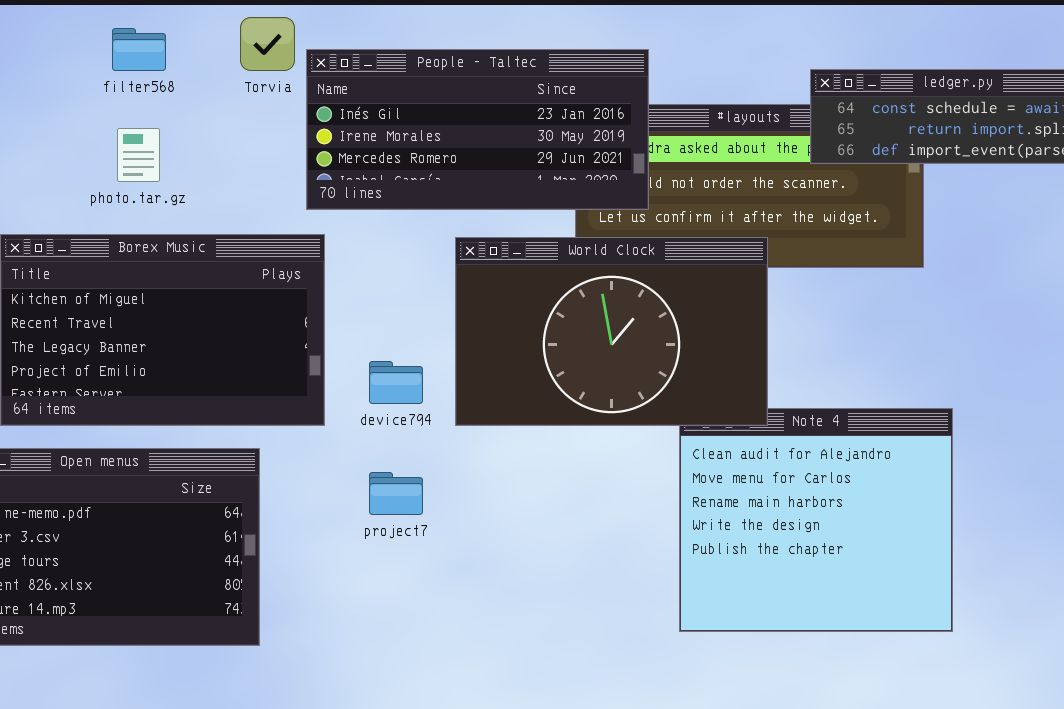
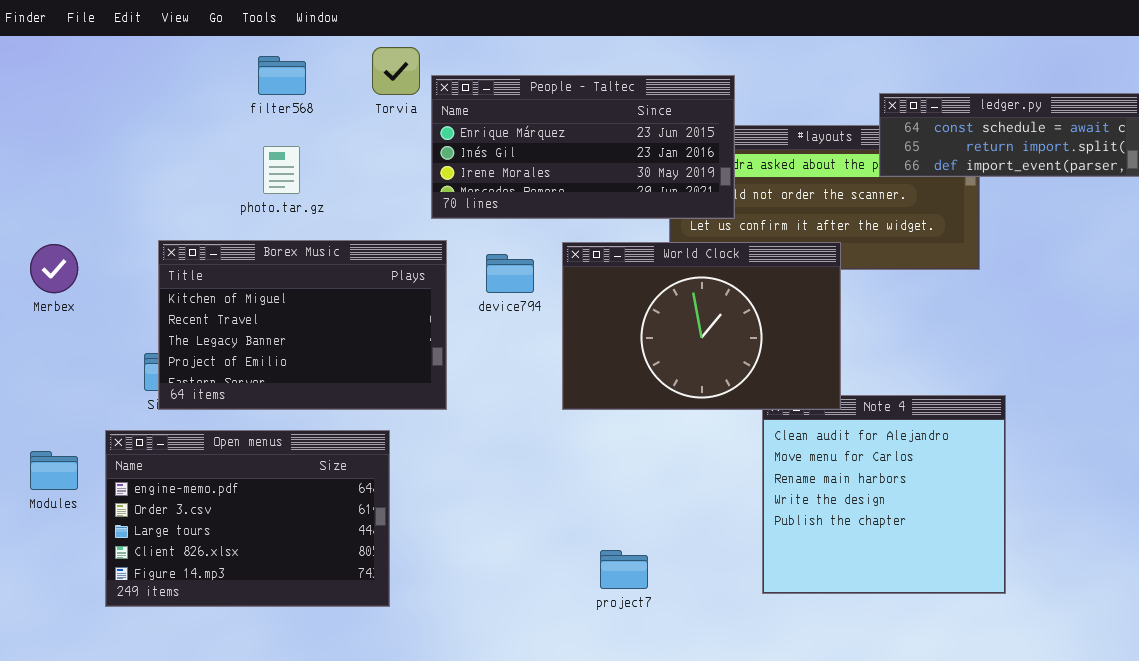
People - Taltec: [306,49,649,210] -> [431,75,735,219], scrolled up 1 row
device794: [369,361,423,404] -> [486,254,534,293], moved
project7: [369,472,423,515] -> [600,550,648,589], moved

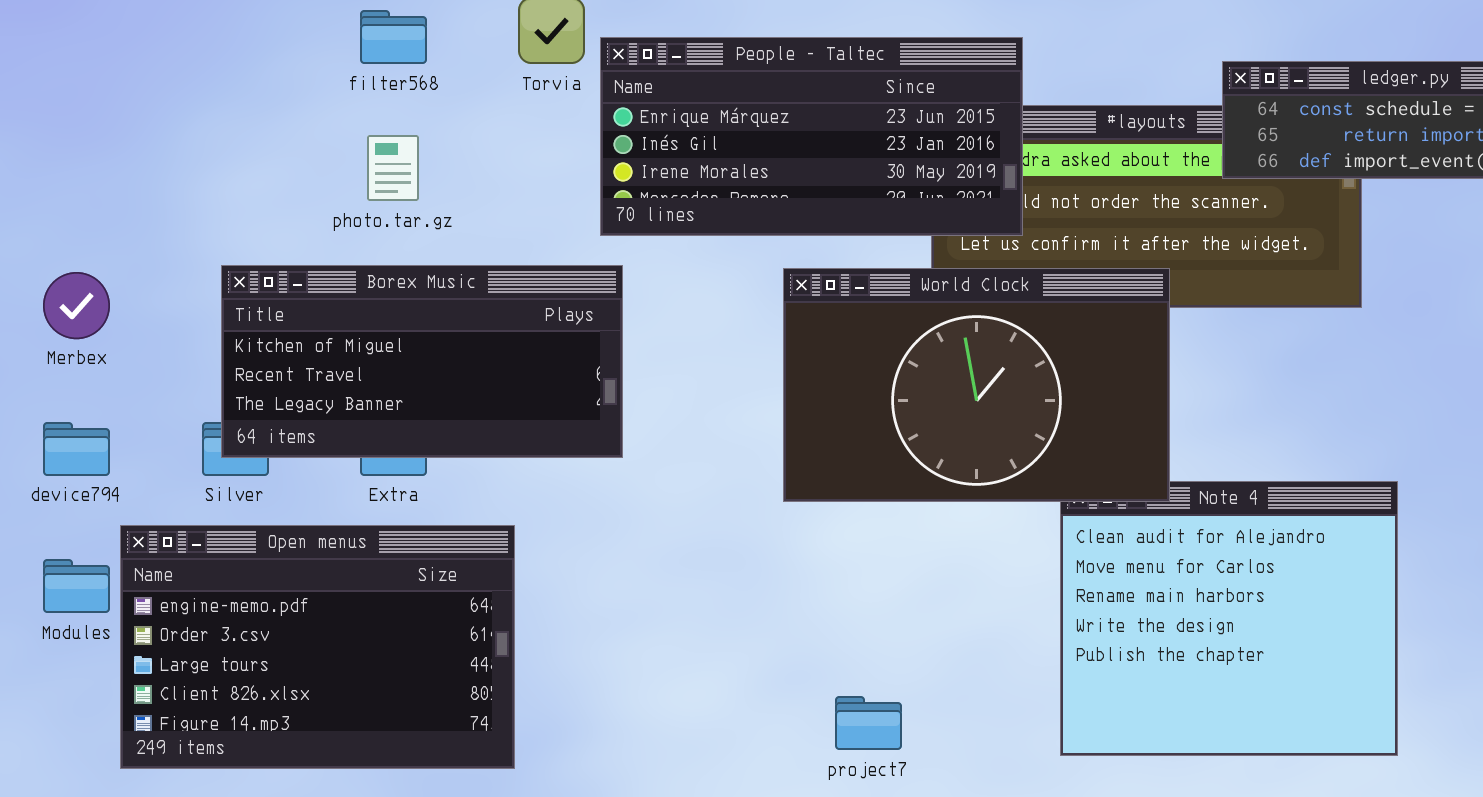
Borex Music: [158,240,447,410] -> [221,265,623,458], resized
device794: [486,254,534,293] -> [43,422,110,476], moved
Open menus: [105,430,390,607] -> [120,525,515,769], moved

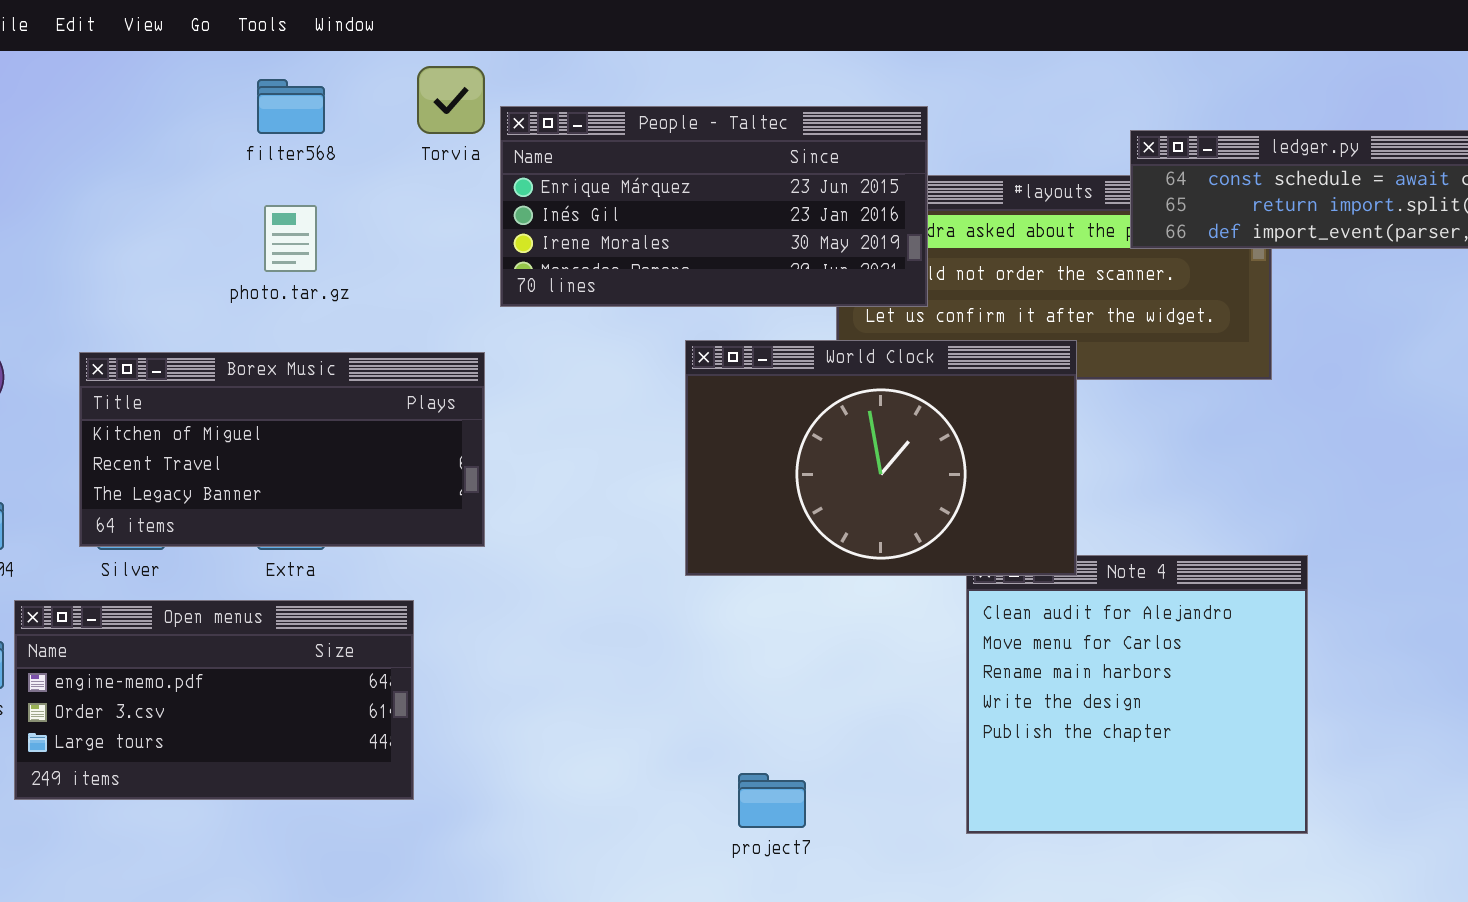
Borex Music: [221,265,623,458] -> [79,352,485,547], moved
Open menus: [120,525,515,769] -> [14,600,414,800], resized

